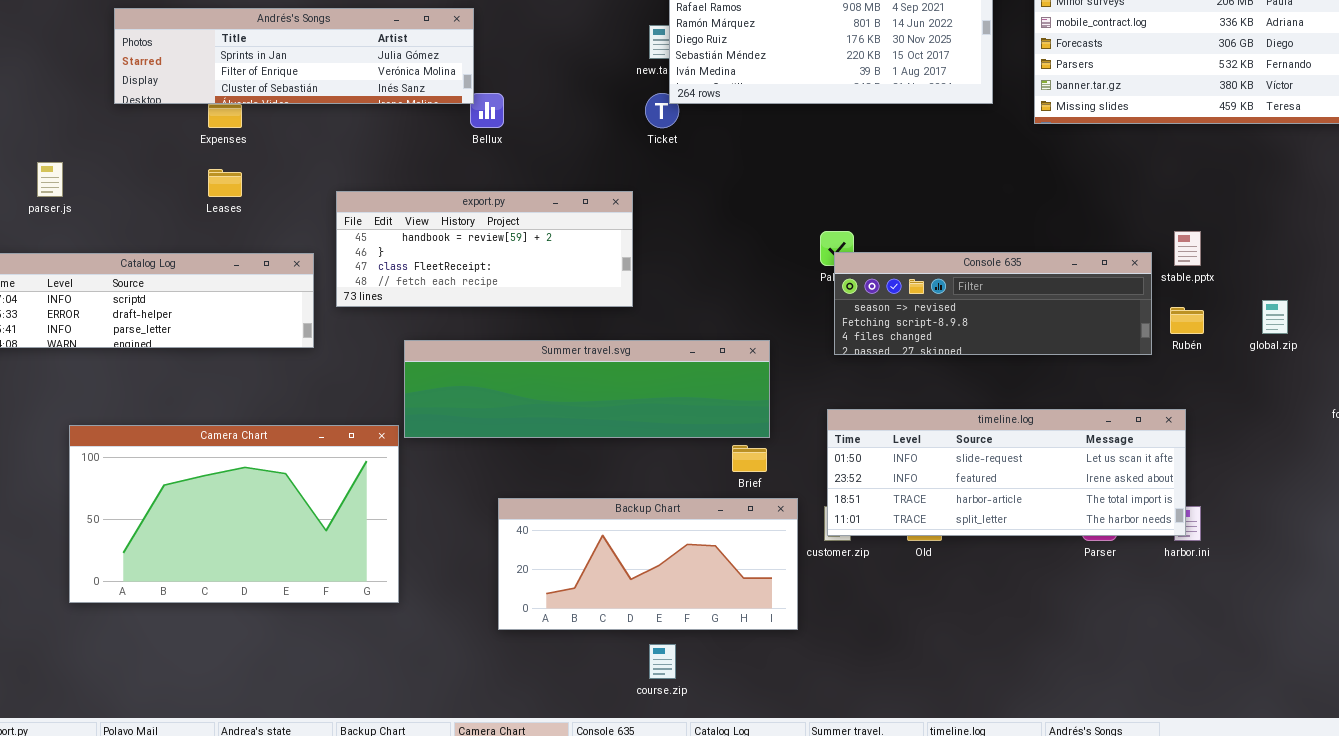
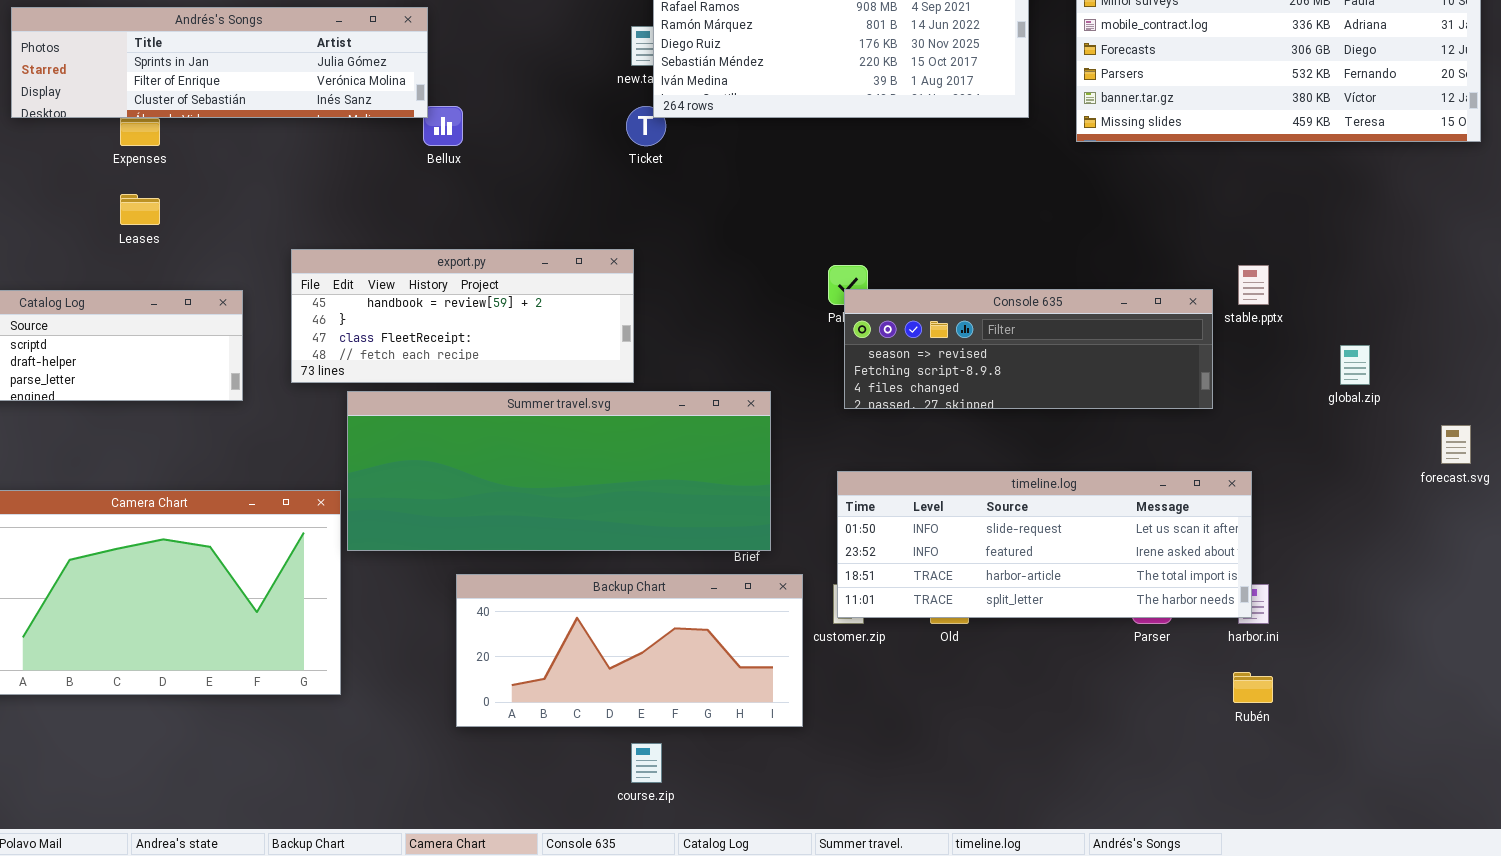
export.py: [336,191,633,307] -> [291,249,634,383], moved
Rubén: [1170,307,1204,334] -> [1233,672,1273,703], moved
Summer travel.svg: [404,340,770,438] -> [347,391,771,551], resized

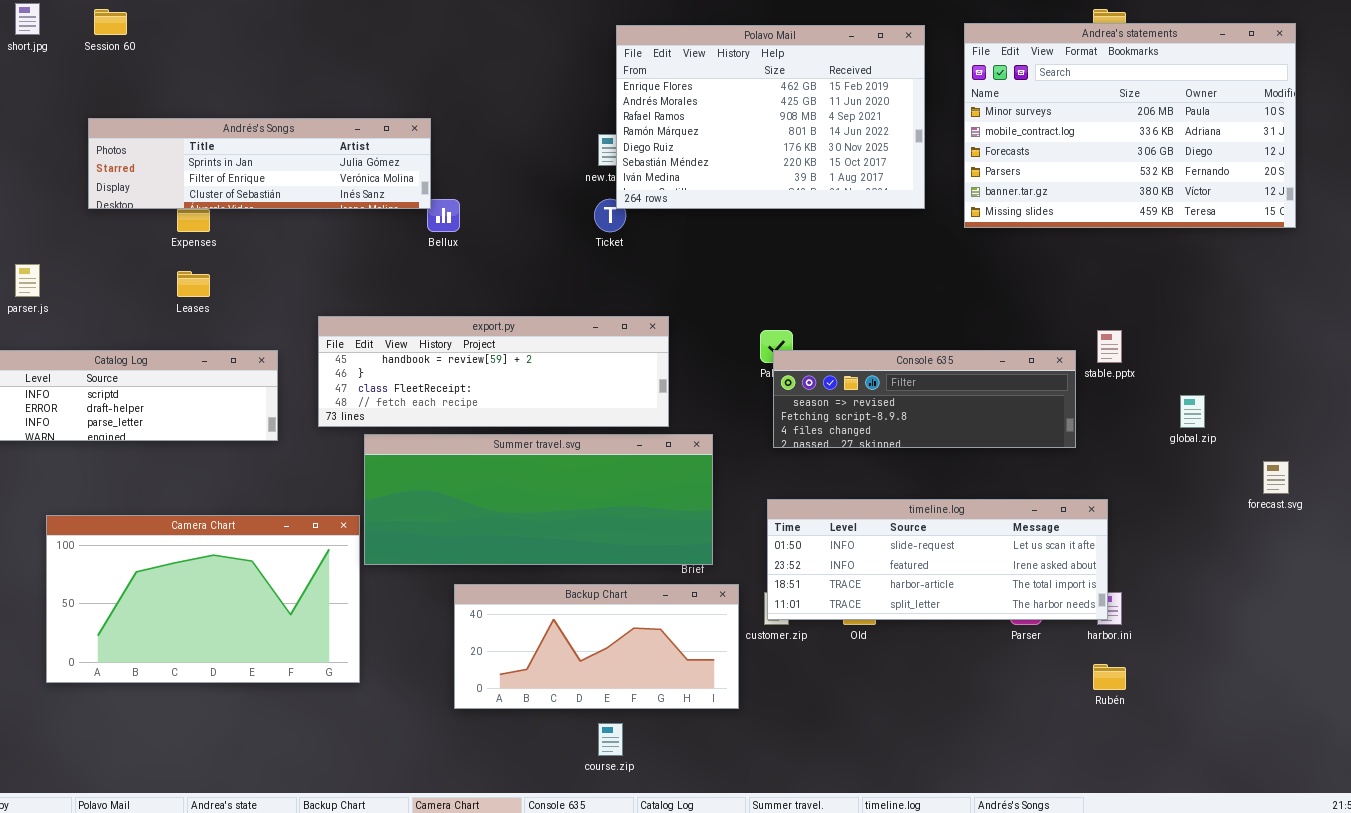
export.py: [291,249,634,383] -> [318,316,669,427], resized

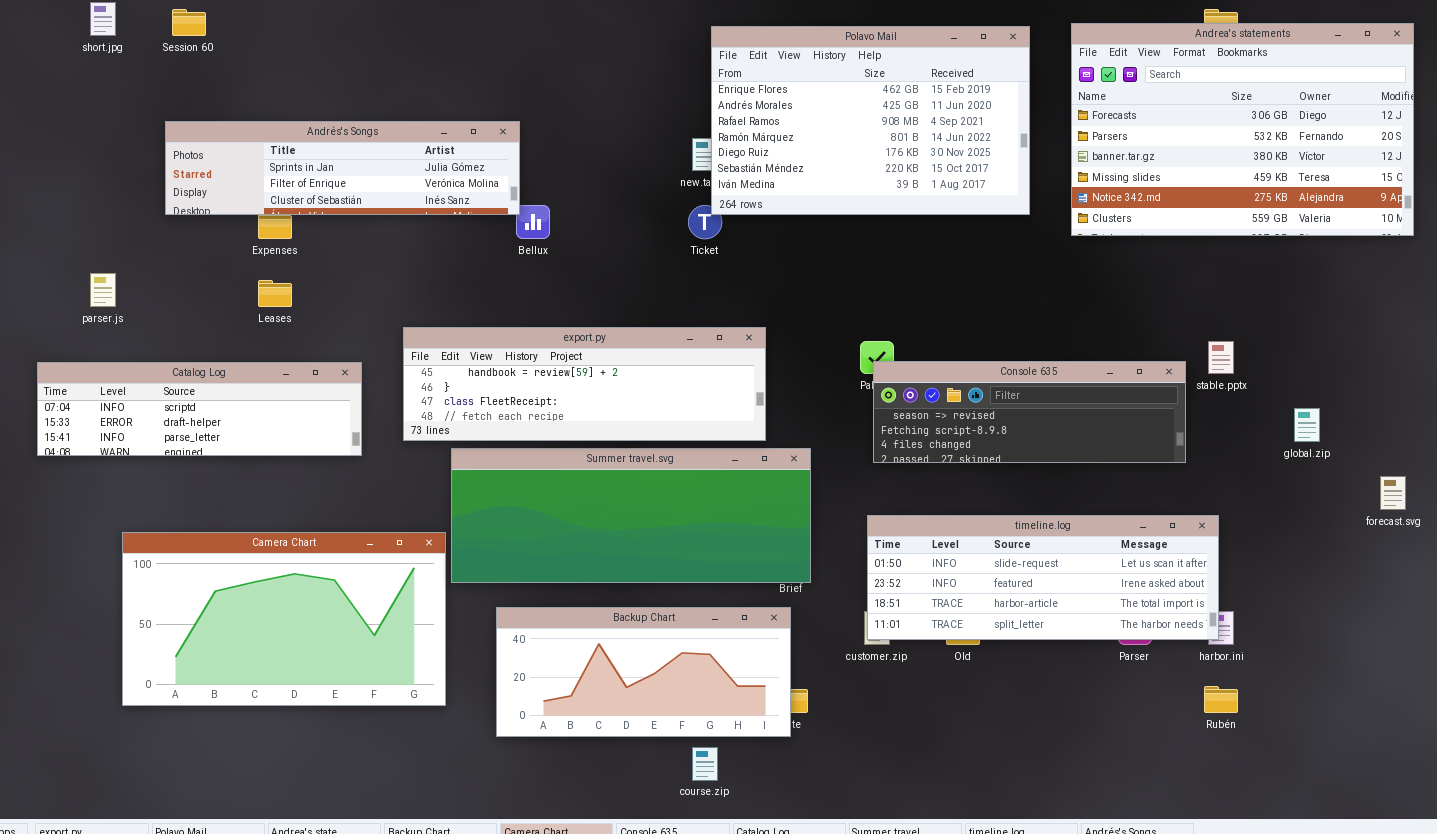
Andrea's statements: [964,23,1296,228] -> [1071,23,1414,236], scrolled down 2 rows
Backup Chart: [454,584,739,709] -> [496,607,791,737], moved

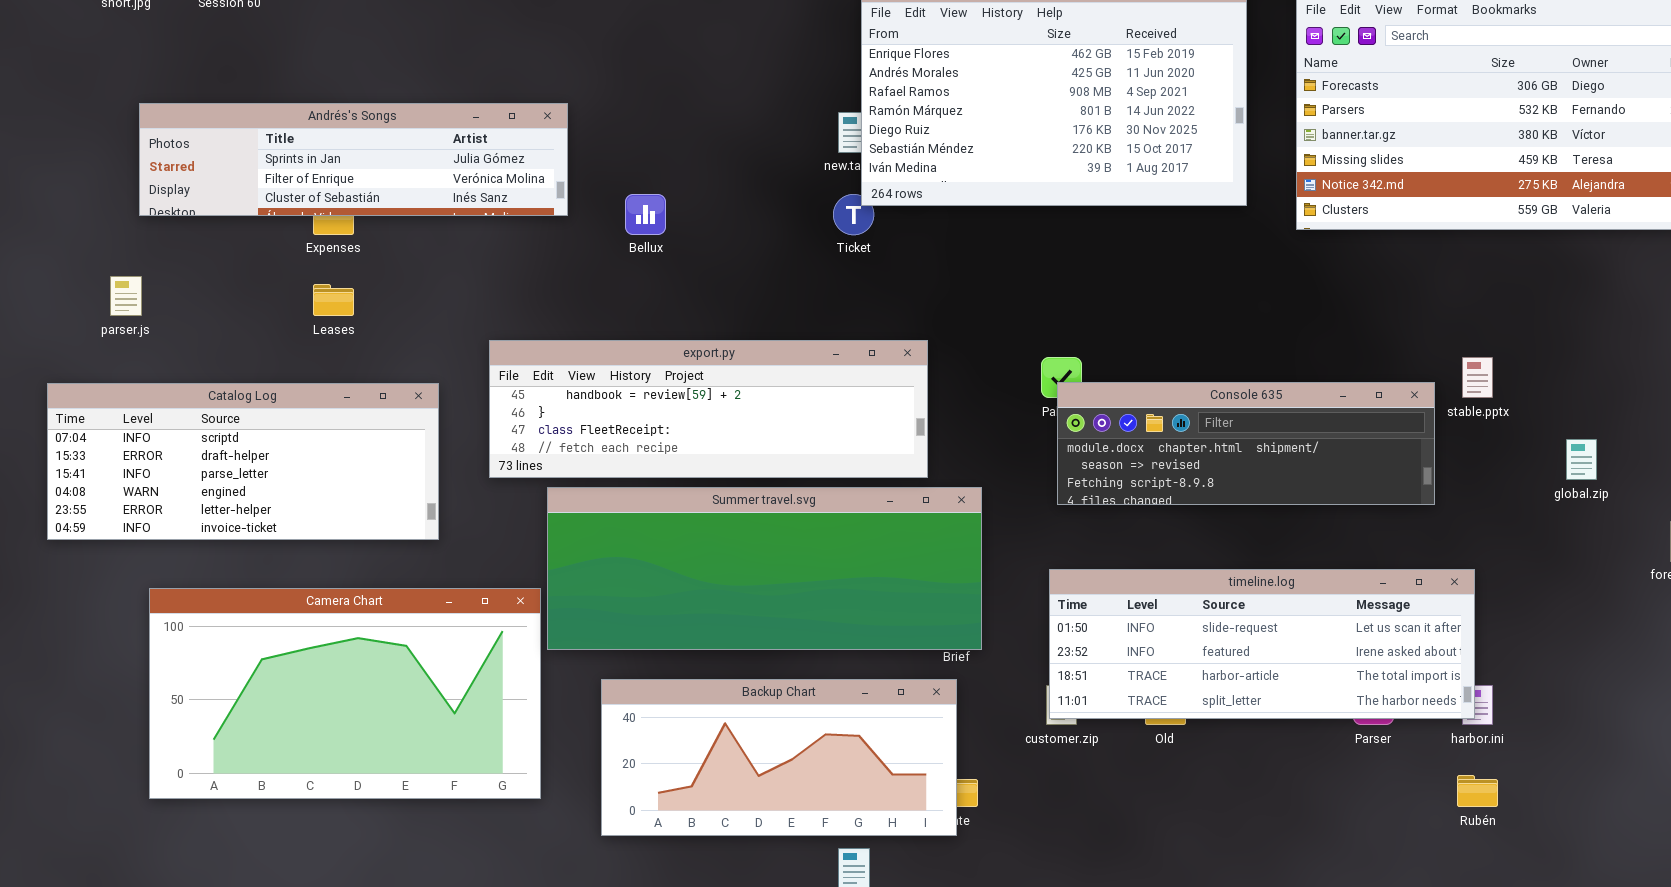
Andrés's Songs: [165,121,520,215] -> [139,103,568,216], moved
Console 635: [873,361,1186,463] -> [1057,382,1435,505], scrolled up 1 row
Catalog Log: [37,362,362,456] -> [47,383,439,540], resized

